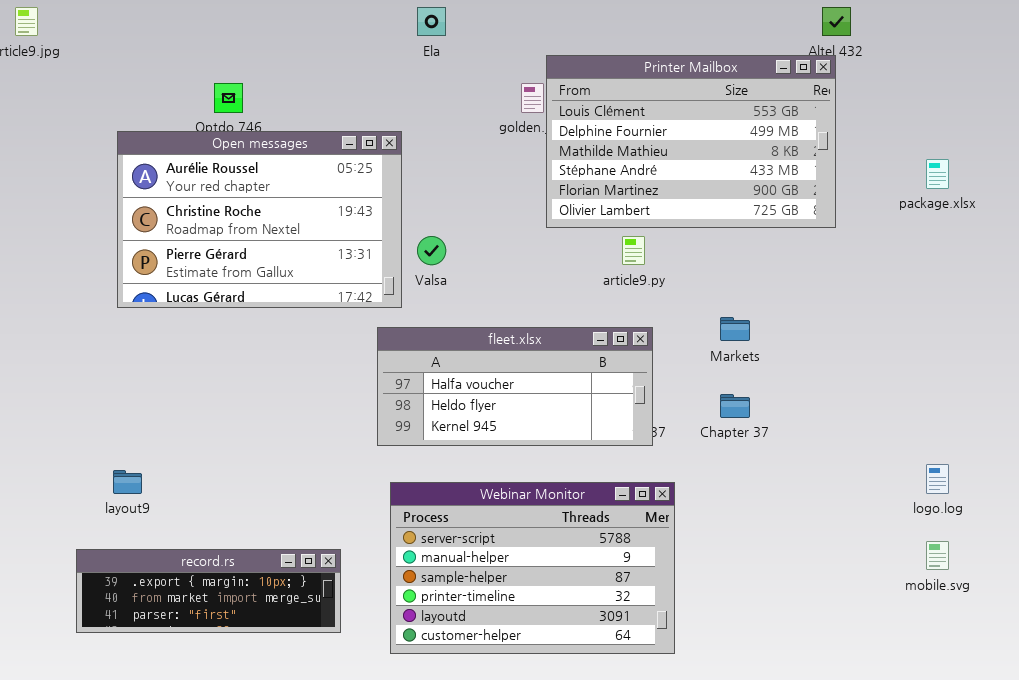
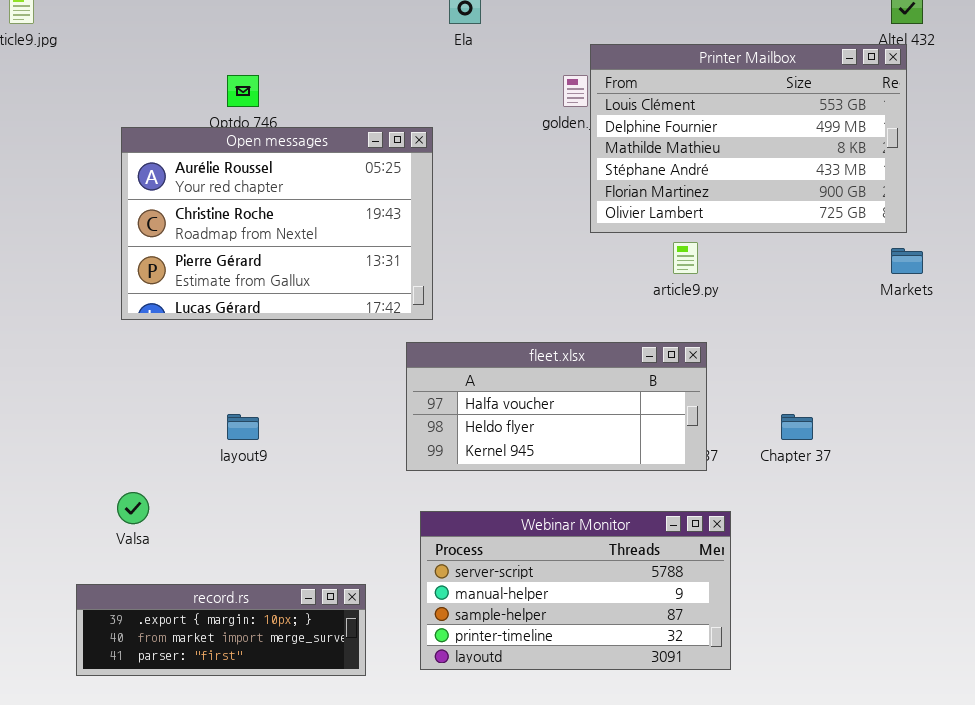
Valsa: [417,236,446,265] -> [117,492,149,524], moved
Markets: [720,317,750,341] -> [891,248,923,274], moved
layout9: [113,470,142,494] -> [227,414,259,440], moved
Webinar Monitor: [390,482,675,654] -> [420,511,731,670], resized

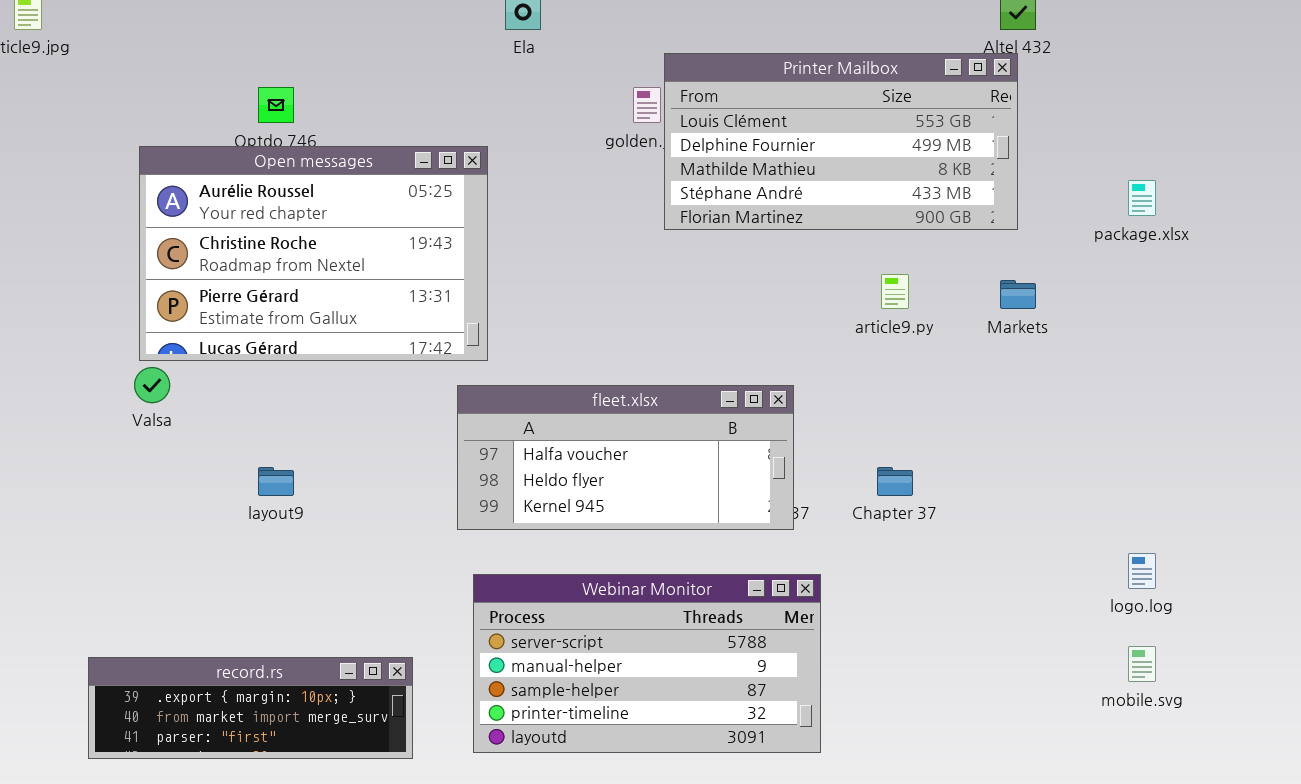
Printer Mailbox: [590,44,907,233] -> [664,53,1018,230], resized
article9.py: [673,242,698,274] -> [881,274,909,309], moved
Valsa: [117,492,149,524] -> [134,367,170,403], moved

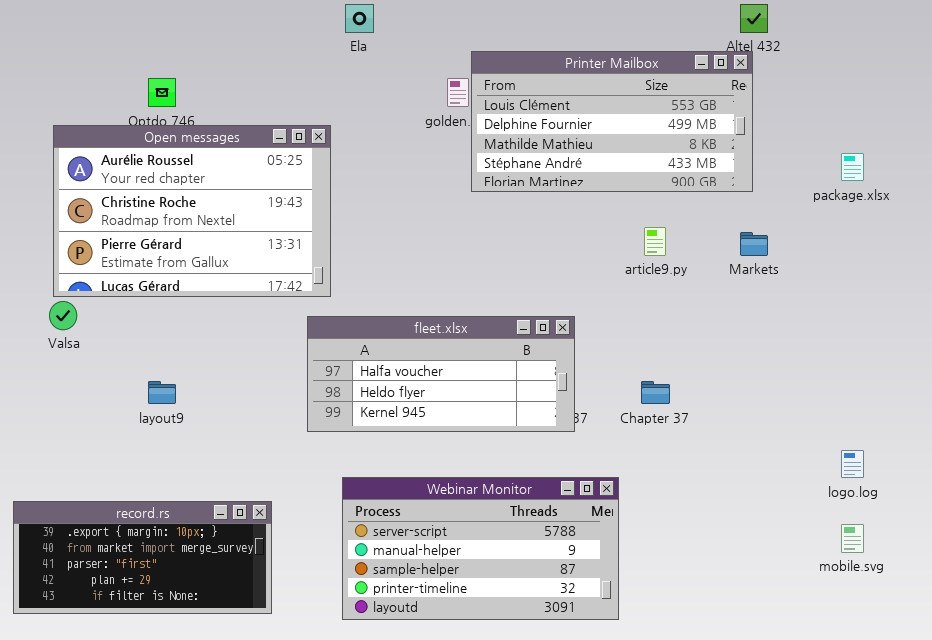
Webinar Monitor: [473,574,821,753] -> [342,477,619,620], moved
record.rs: [88,657,413,759] -> [13,501,272,614], resized

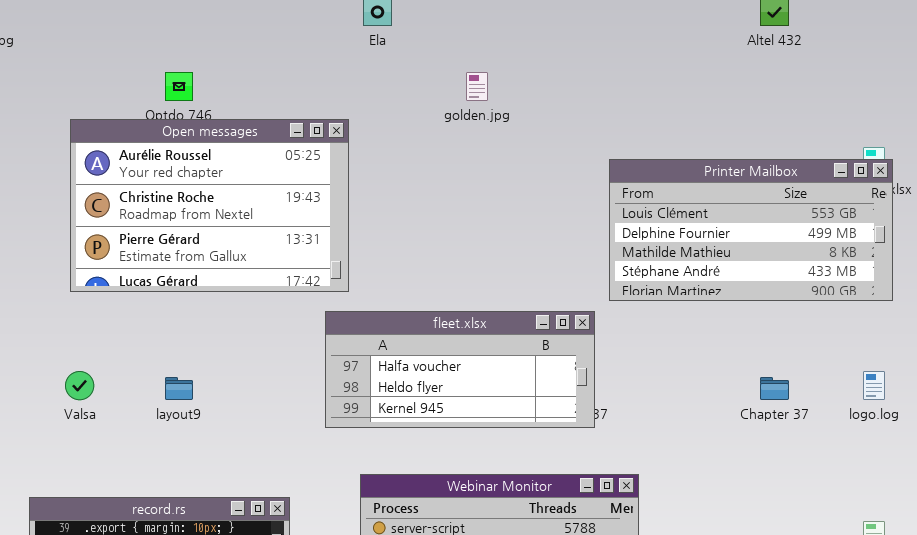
Printer Mailbox: [471,51,753,192] -> [609,159,893,301], moved
Valsa: [49,301,77,330] -> [65,371,94,400], moved
Chapter 37: [641,381,670,404] -> [760,377,789,400], moved
logo.log: [841,450,864,478] -> [863,371,885,400], moved

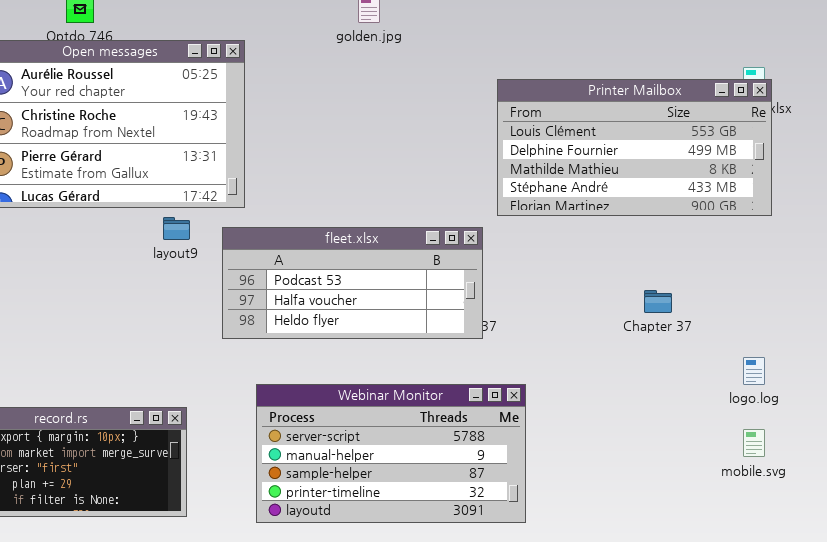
fleet.xlsx: [325,311,595,428] -> [222,227,483,339], scrolled up 1 row
logo.log: [863,371,885,400] -> [743,357,765,385], moved
layout9: [165,377,193,400] -> [163,217,190,240], moved

